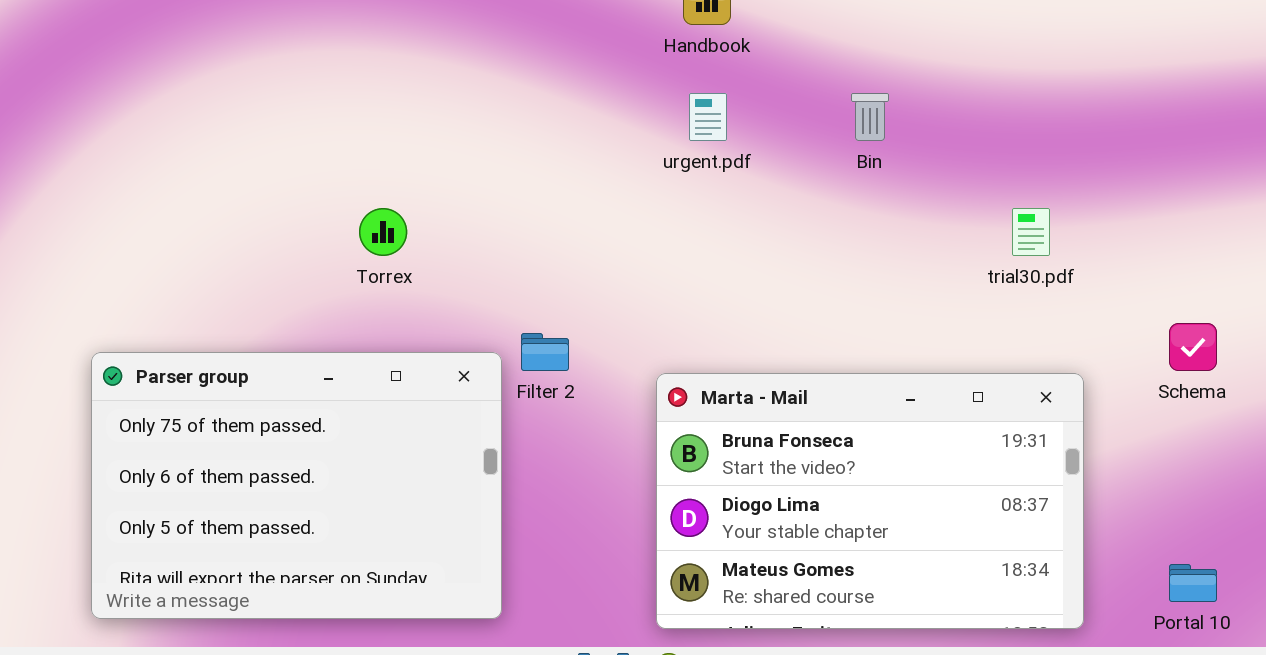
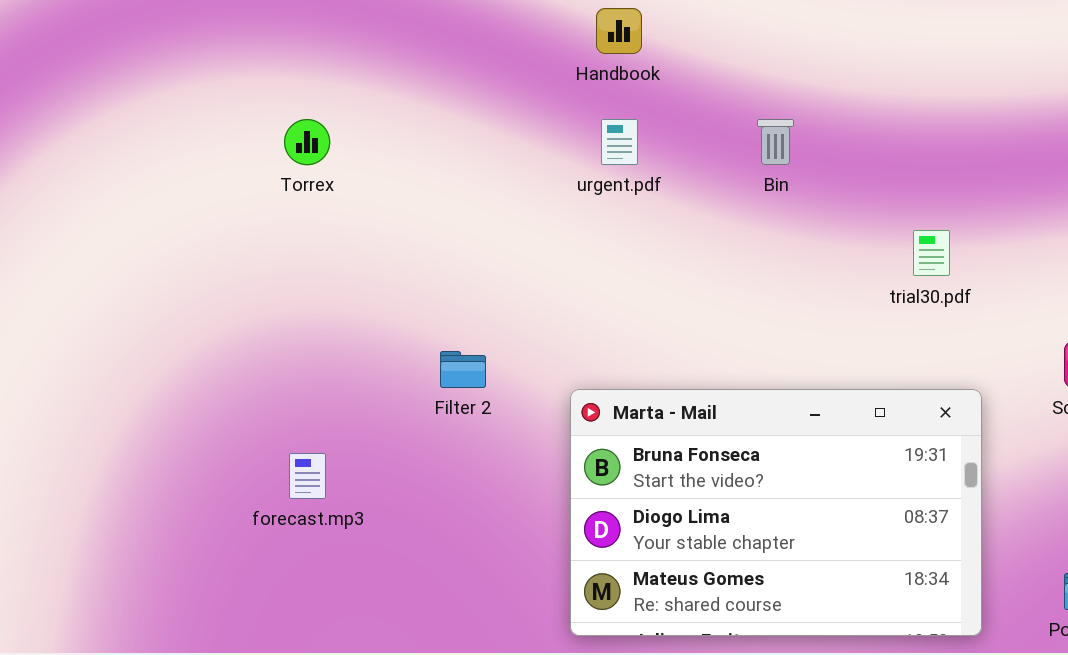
Torrex: [359,208,407,256] -> [284,119,330,165], moved
Parser group: [91,352,502,619] -> none, closed

